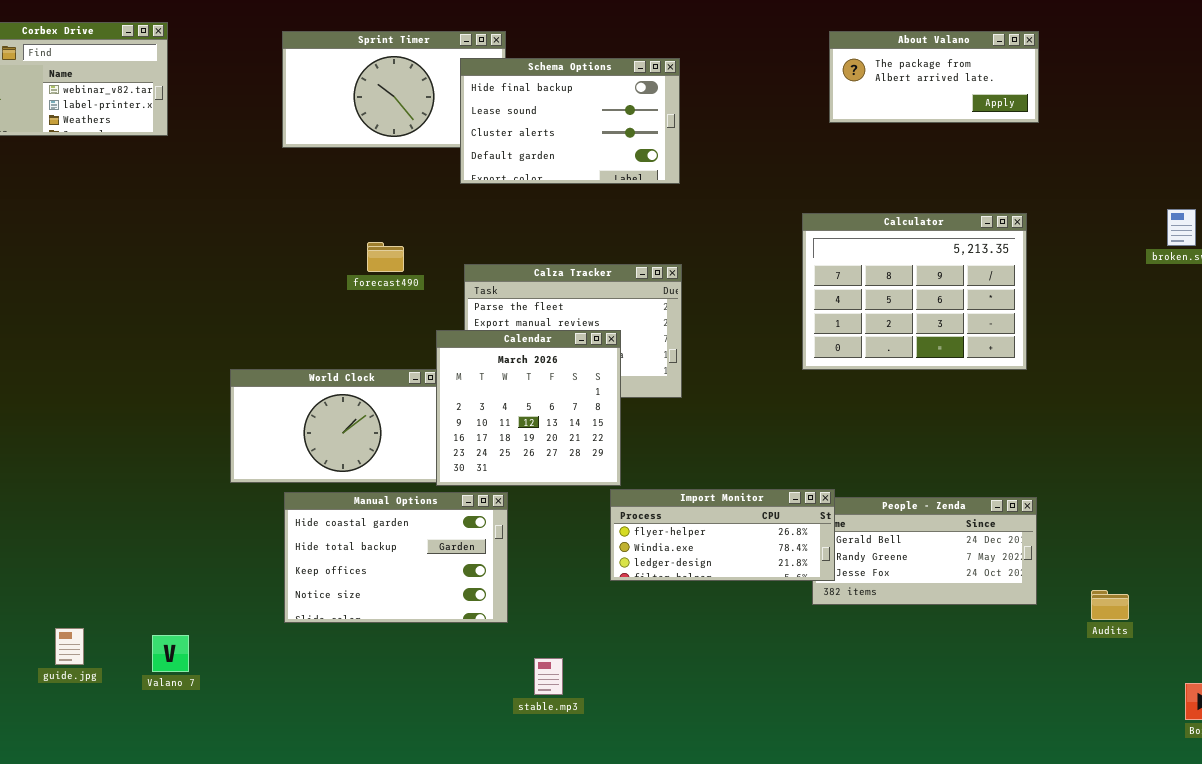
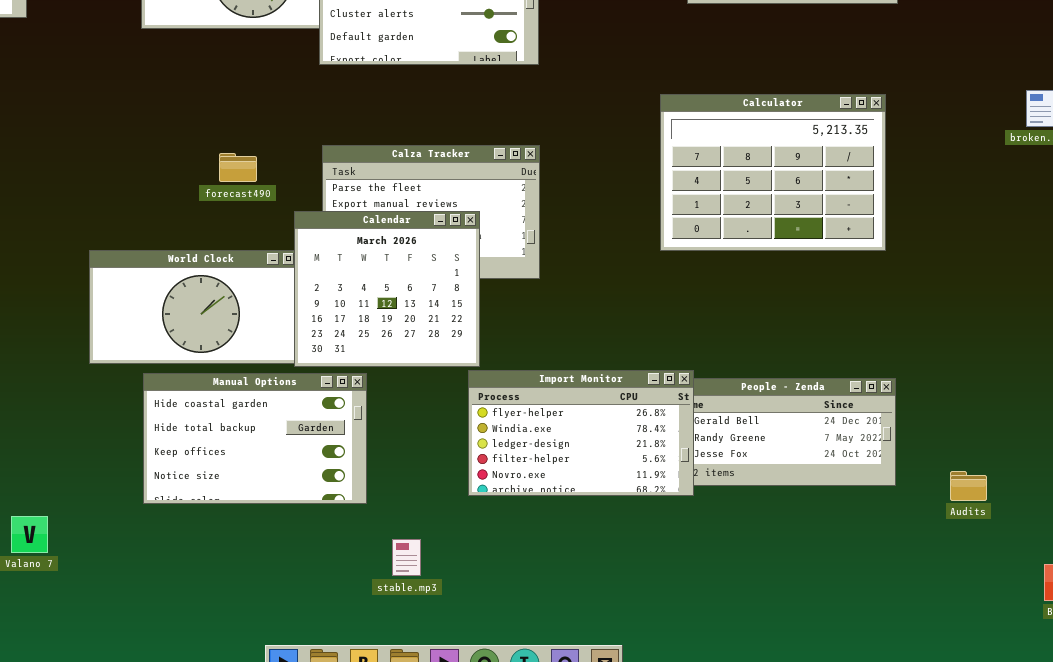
forecast490: [367,242,404,272] -> [219,153,257,182], moved
Import Monitor: [610,489,835,581] -> [468,370,694,496], resized

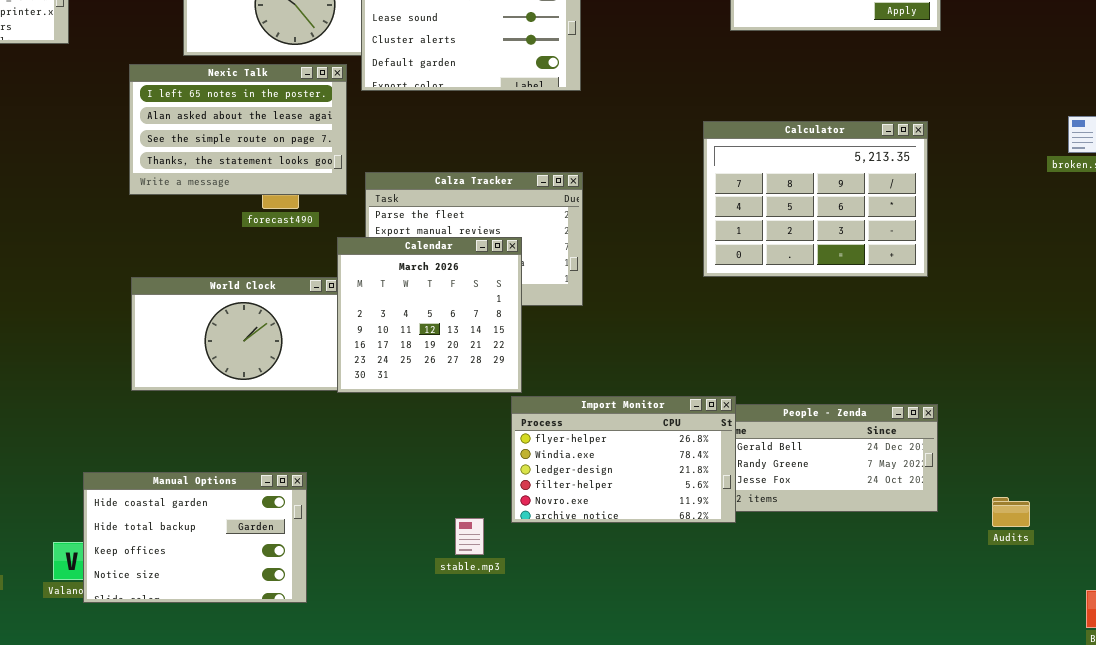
Nexic Talk: none -> [129,64,347,195], opened
Manual Options: [143,373,367,504] -> [83,472,307,603], moved
stable.mp3: [392,539,421,576] -> [455,518,484,555], moved

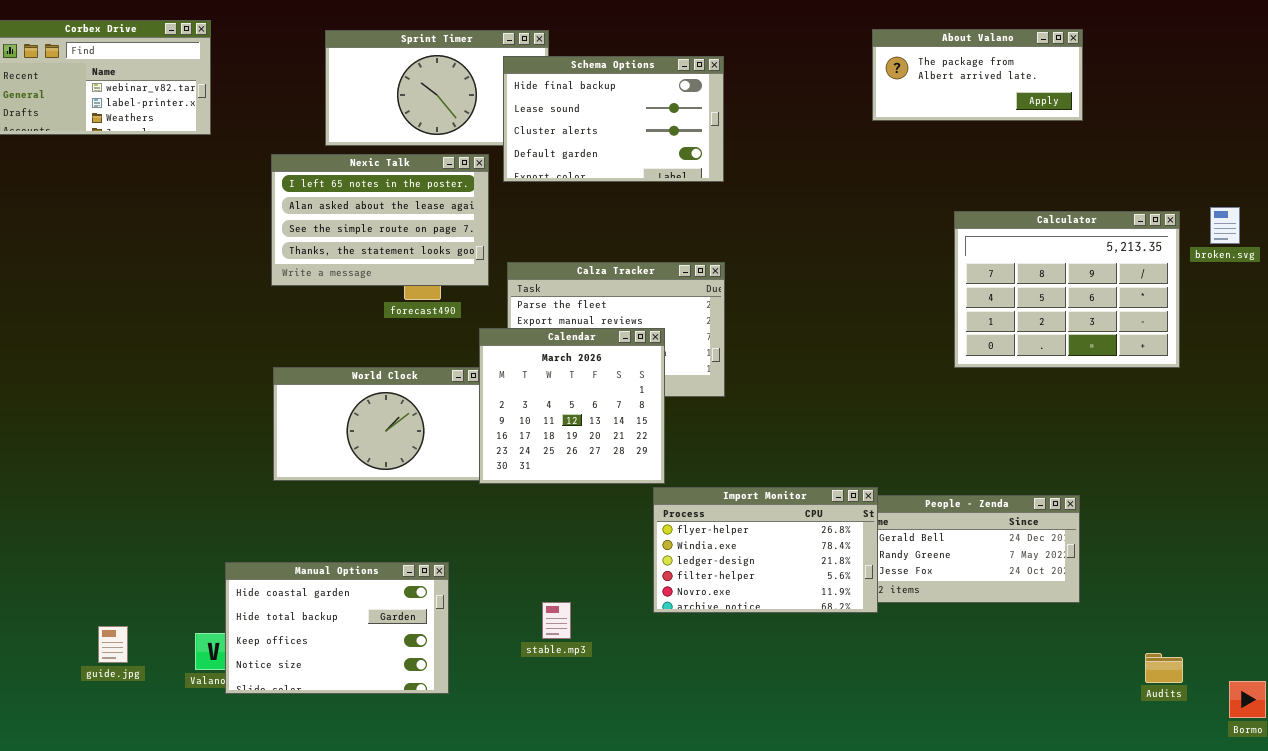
Calculator: [703,121,928,277] -> [954,211,1180,368], moved
Audits: [992,497,1030,527] -> [1145,653,1183,683], moved
stable.mp3: [455,518,484,555] -> [542,602,571,639], moved

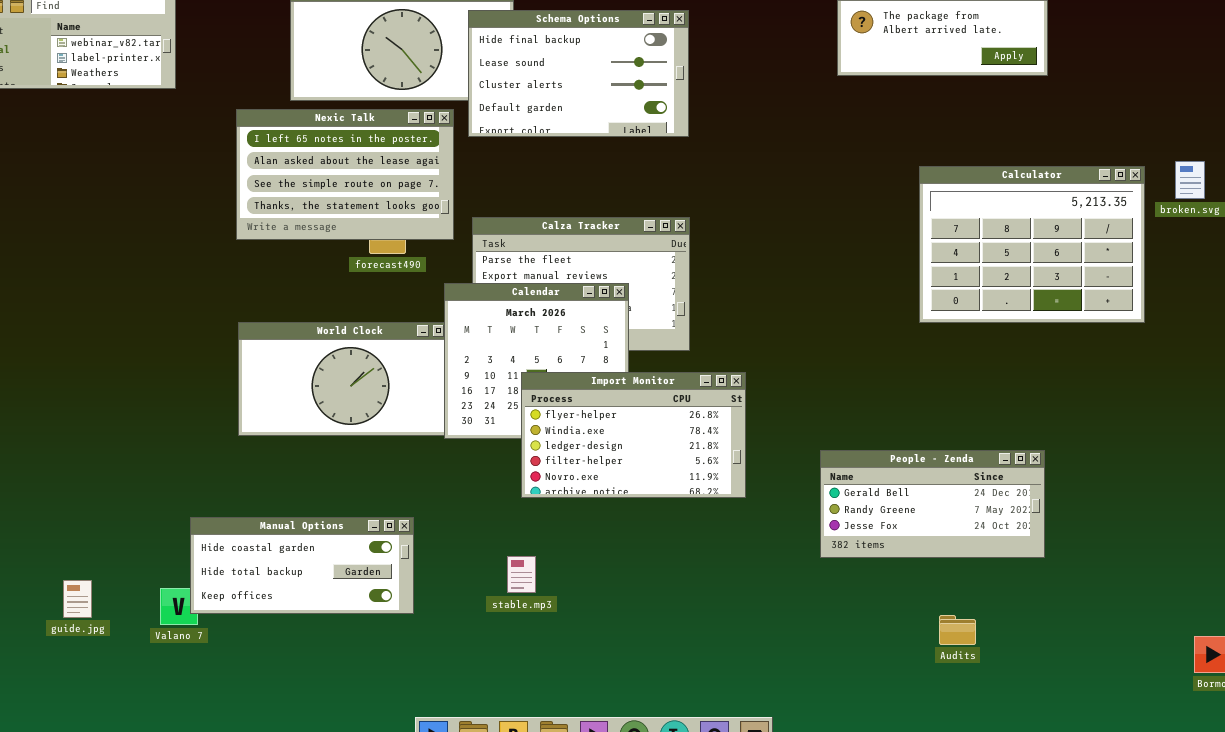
Import Monitor: [653,487,878,613] -> [521,372,746,498], moved
Manual Options: [225,562,449,694] -> [190,517,414,614], resized
Audits: [1145,653,1183,683] -> [939,615,976,645], moved

